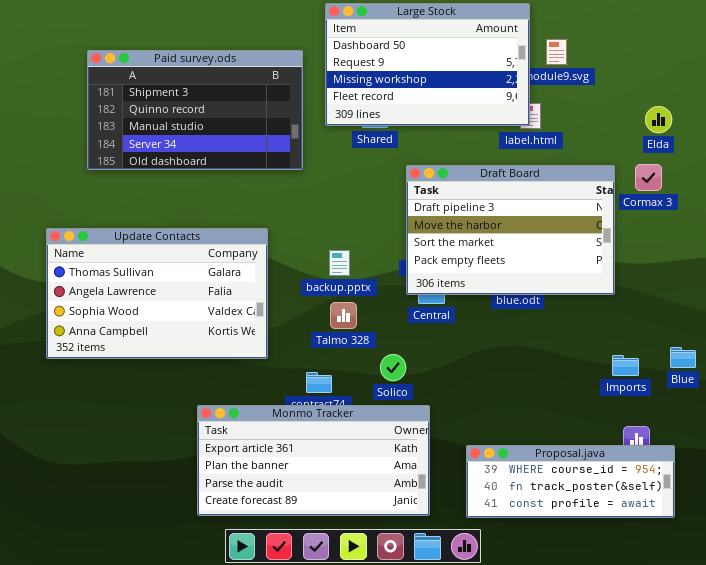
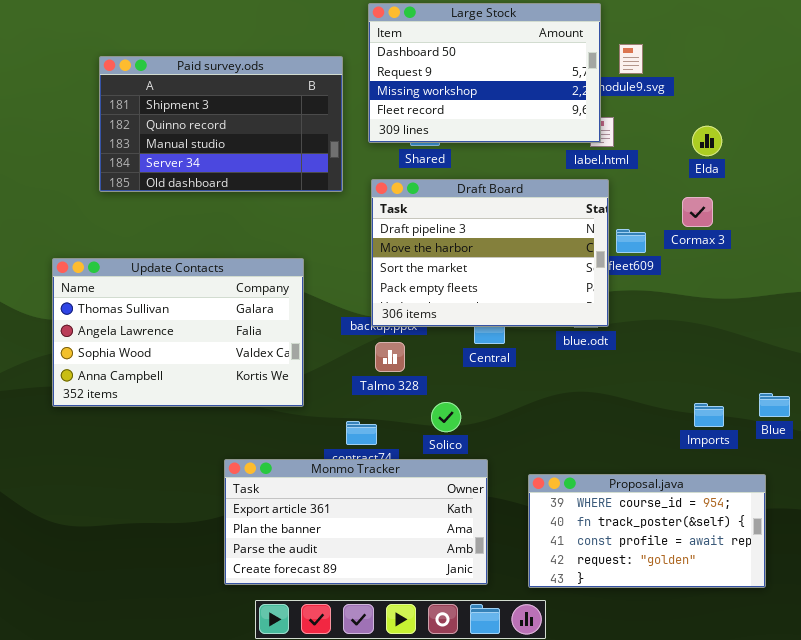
Elda: [645,106,672,133] -> [692,126,722,156], moved
Cormax 3: [635,164,662,191] -> [682,197,713,227], moved
Draft Board: [406,165,615,295] -> [371,179,609,327], moved
Proposal.java: [466,445,675,518] -> [528,474,766,588], resized

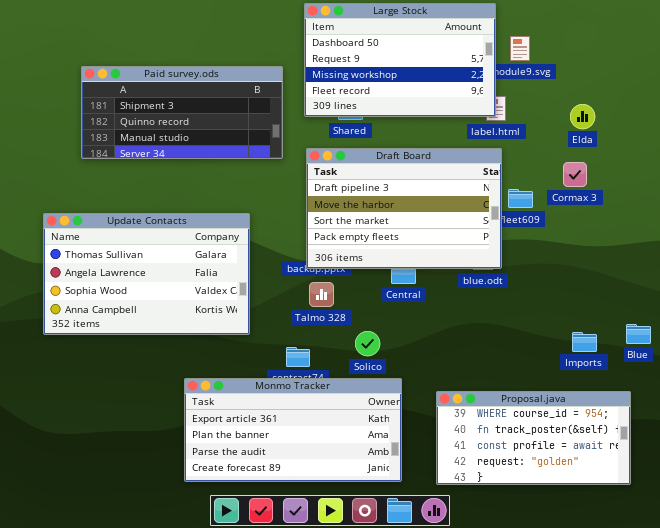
Paid survey.ods: [99,56,343,192] -> [81,66,283,159], resized

